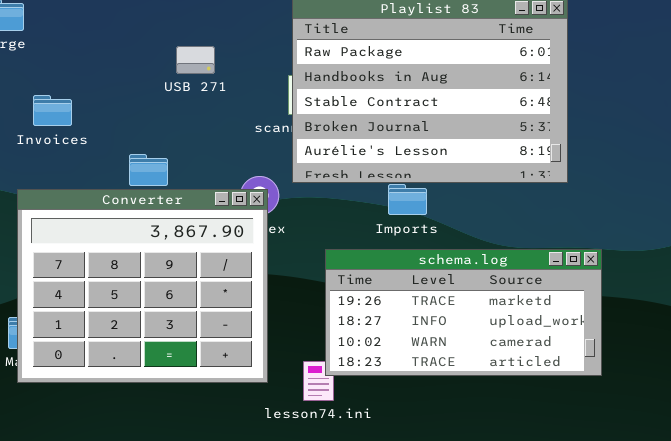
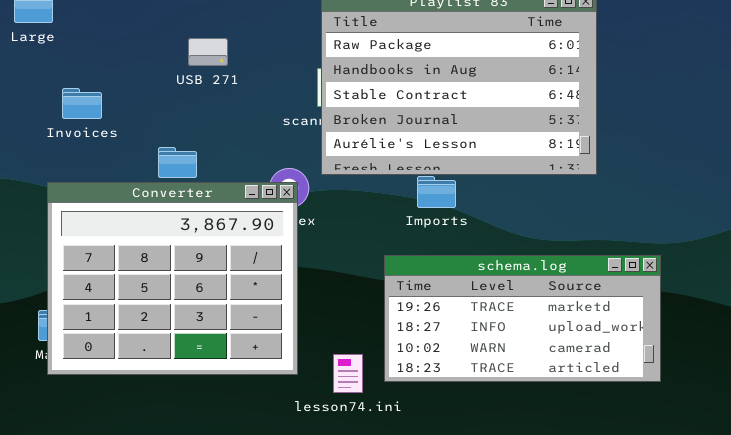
USB 271: [176,46,215,74] -> [188,38,228,66], moved
schema.log: [325,249,602,376] -> [384,255,661,382], moved

